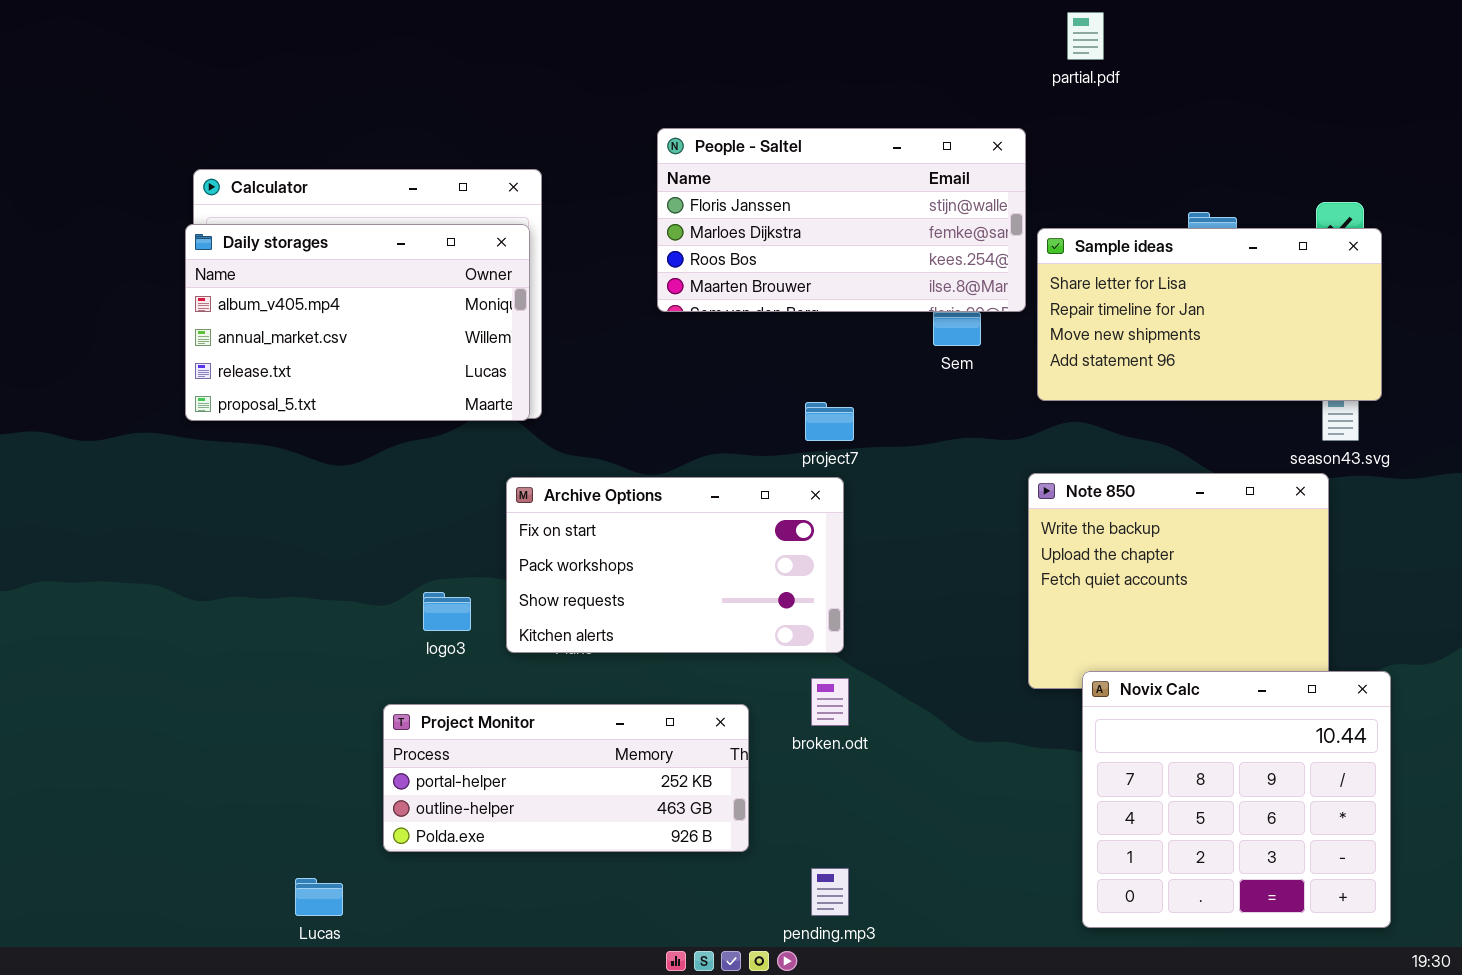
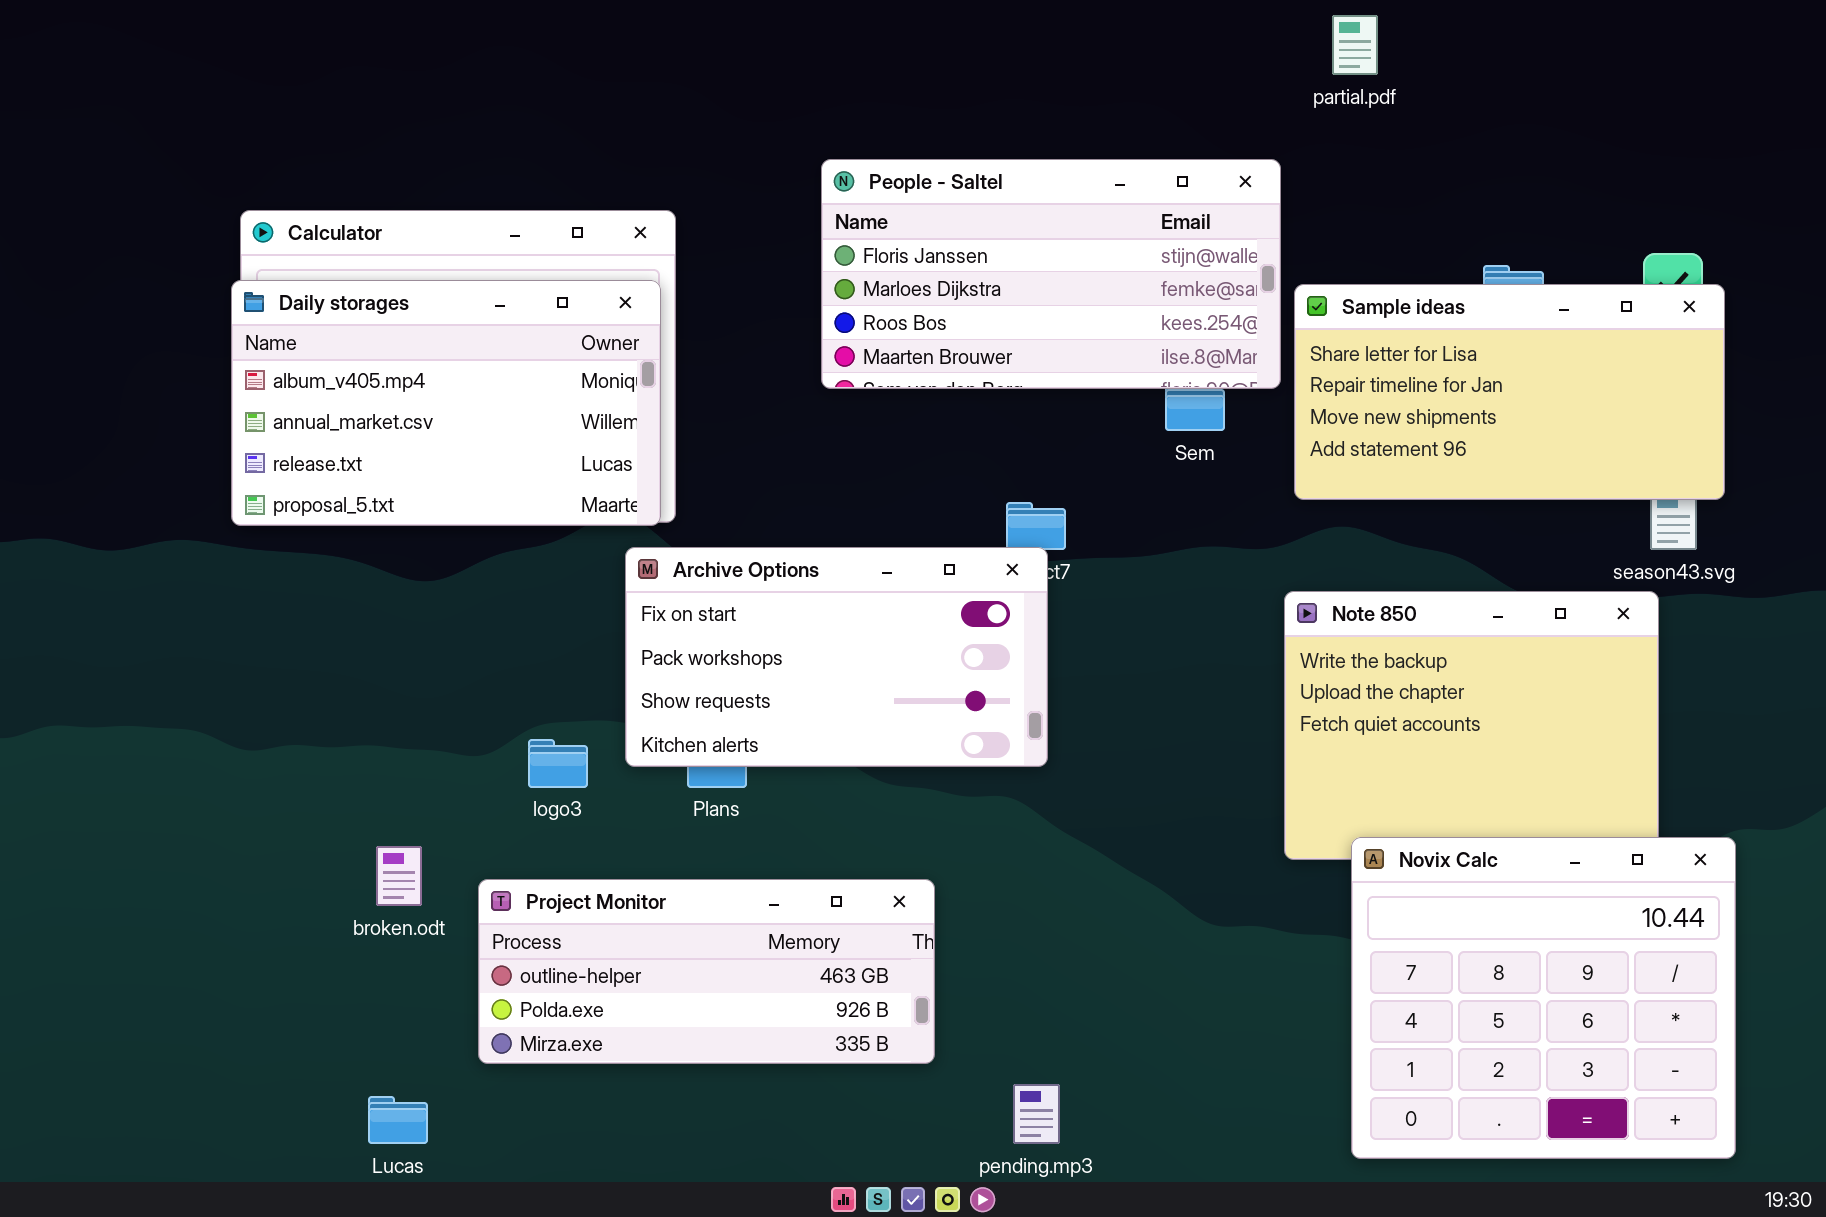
Archive Options: [506,477,844,653] -> [625,547,1048,767], moved
broken.odt: [811,678,849,726] -> [376,846,422,906], moved
Project Monitor: [383,704,749,852] -> [478,879,935,1064], scrolled down 1 row

